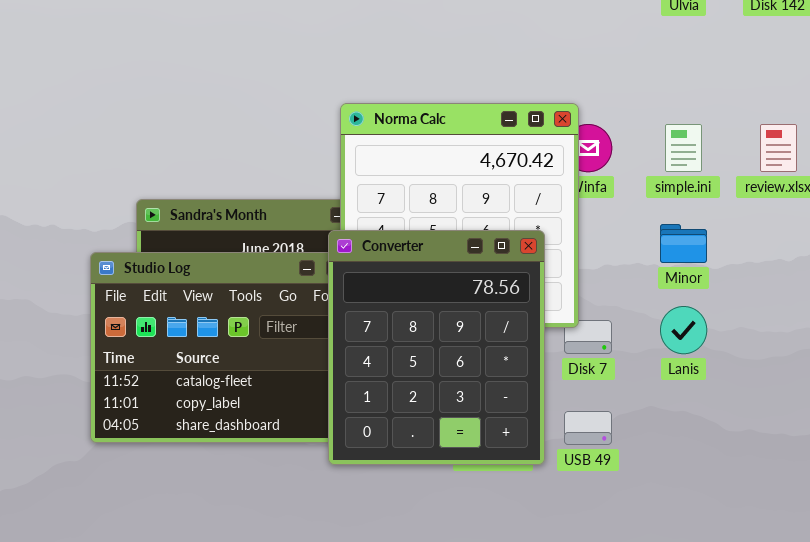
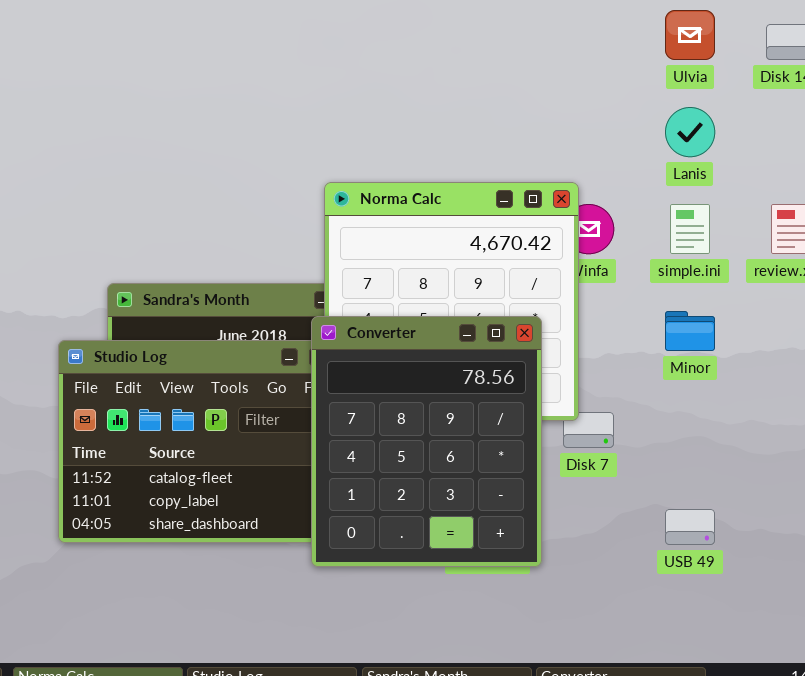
Lanis: [660,306,707,354] -> [665,107,715,157], moved
USB 49: [564,411,612,445] -> [665,509,715,545], moved

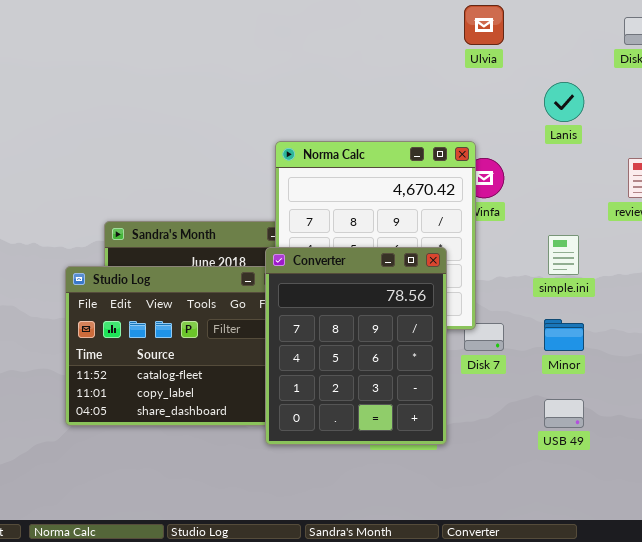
Ulvia: [665,10,715,60] -> [464,5,504,45], moved
simple.ini: [670,204,710,254] -> [548,235,579,275], moved
Minor: [665,311,715,351] -> [544,319,584,351], moved

